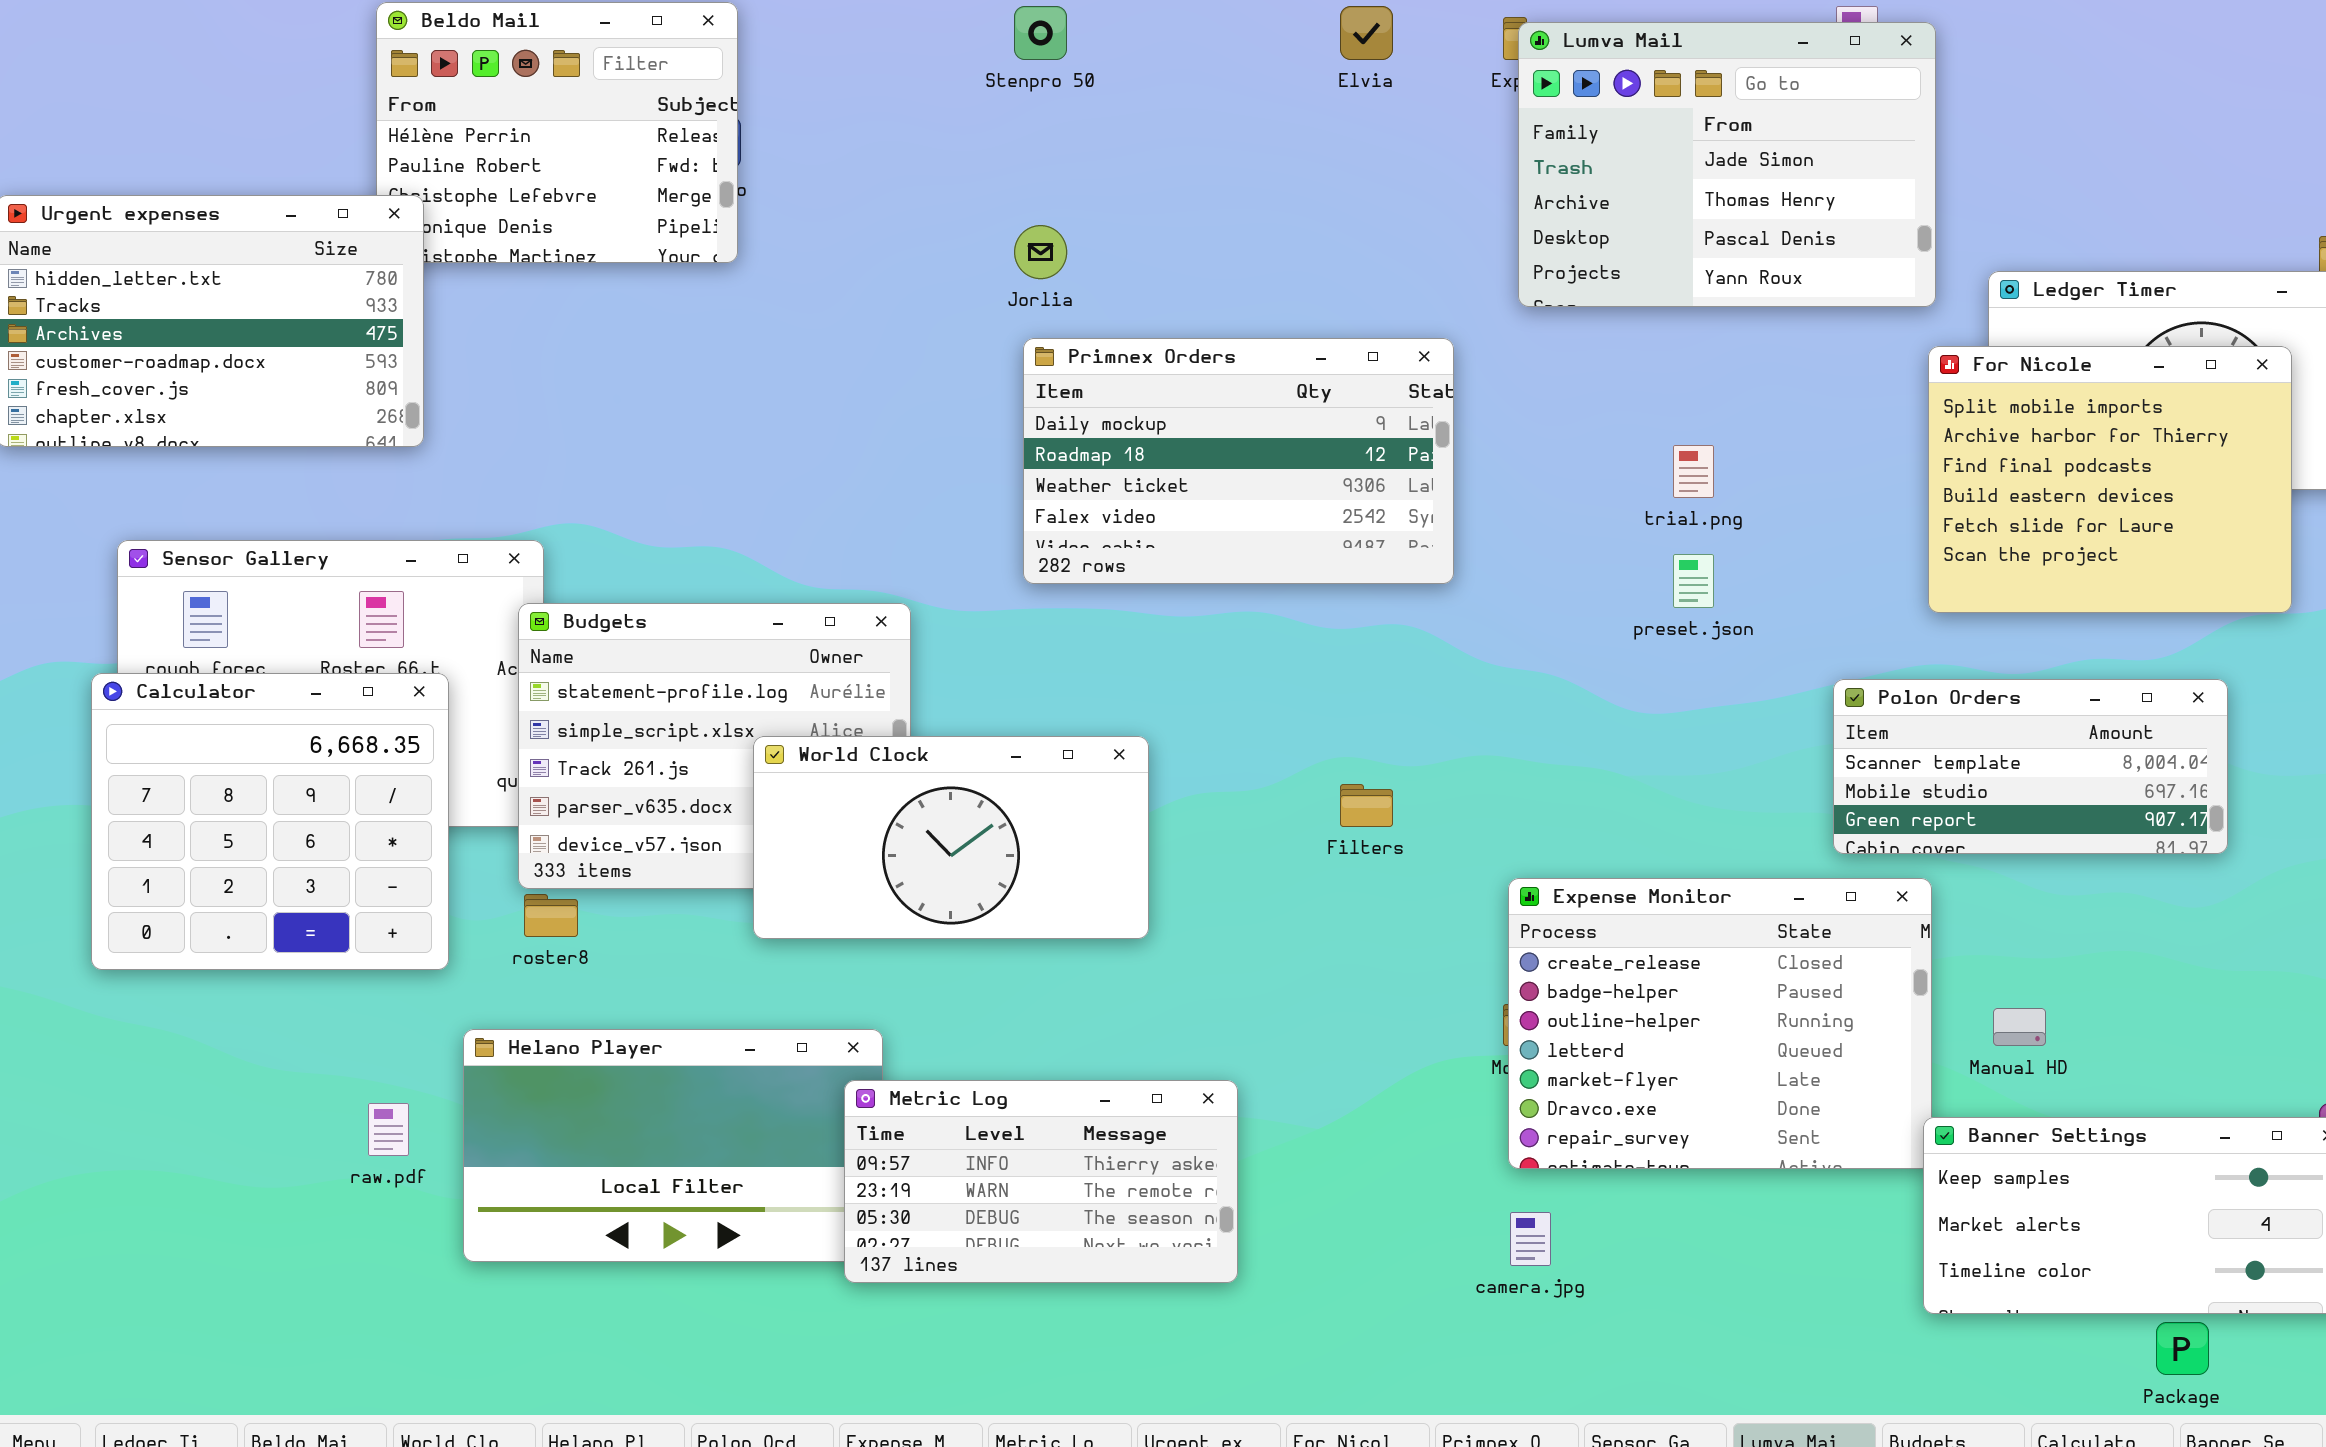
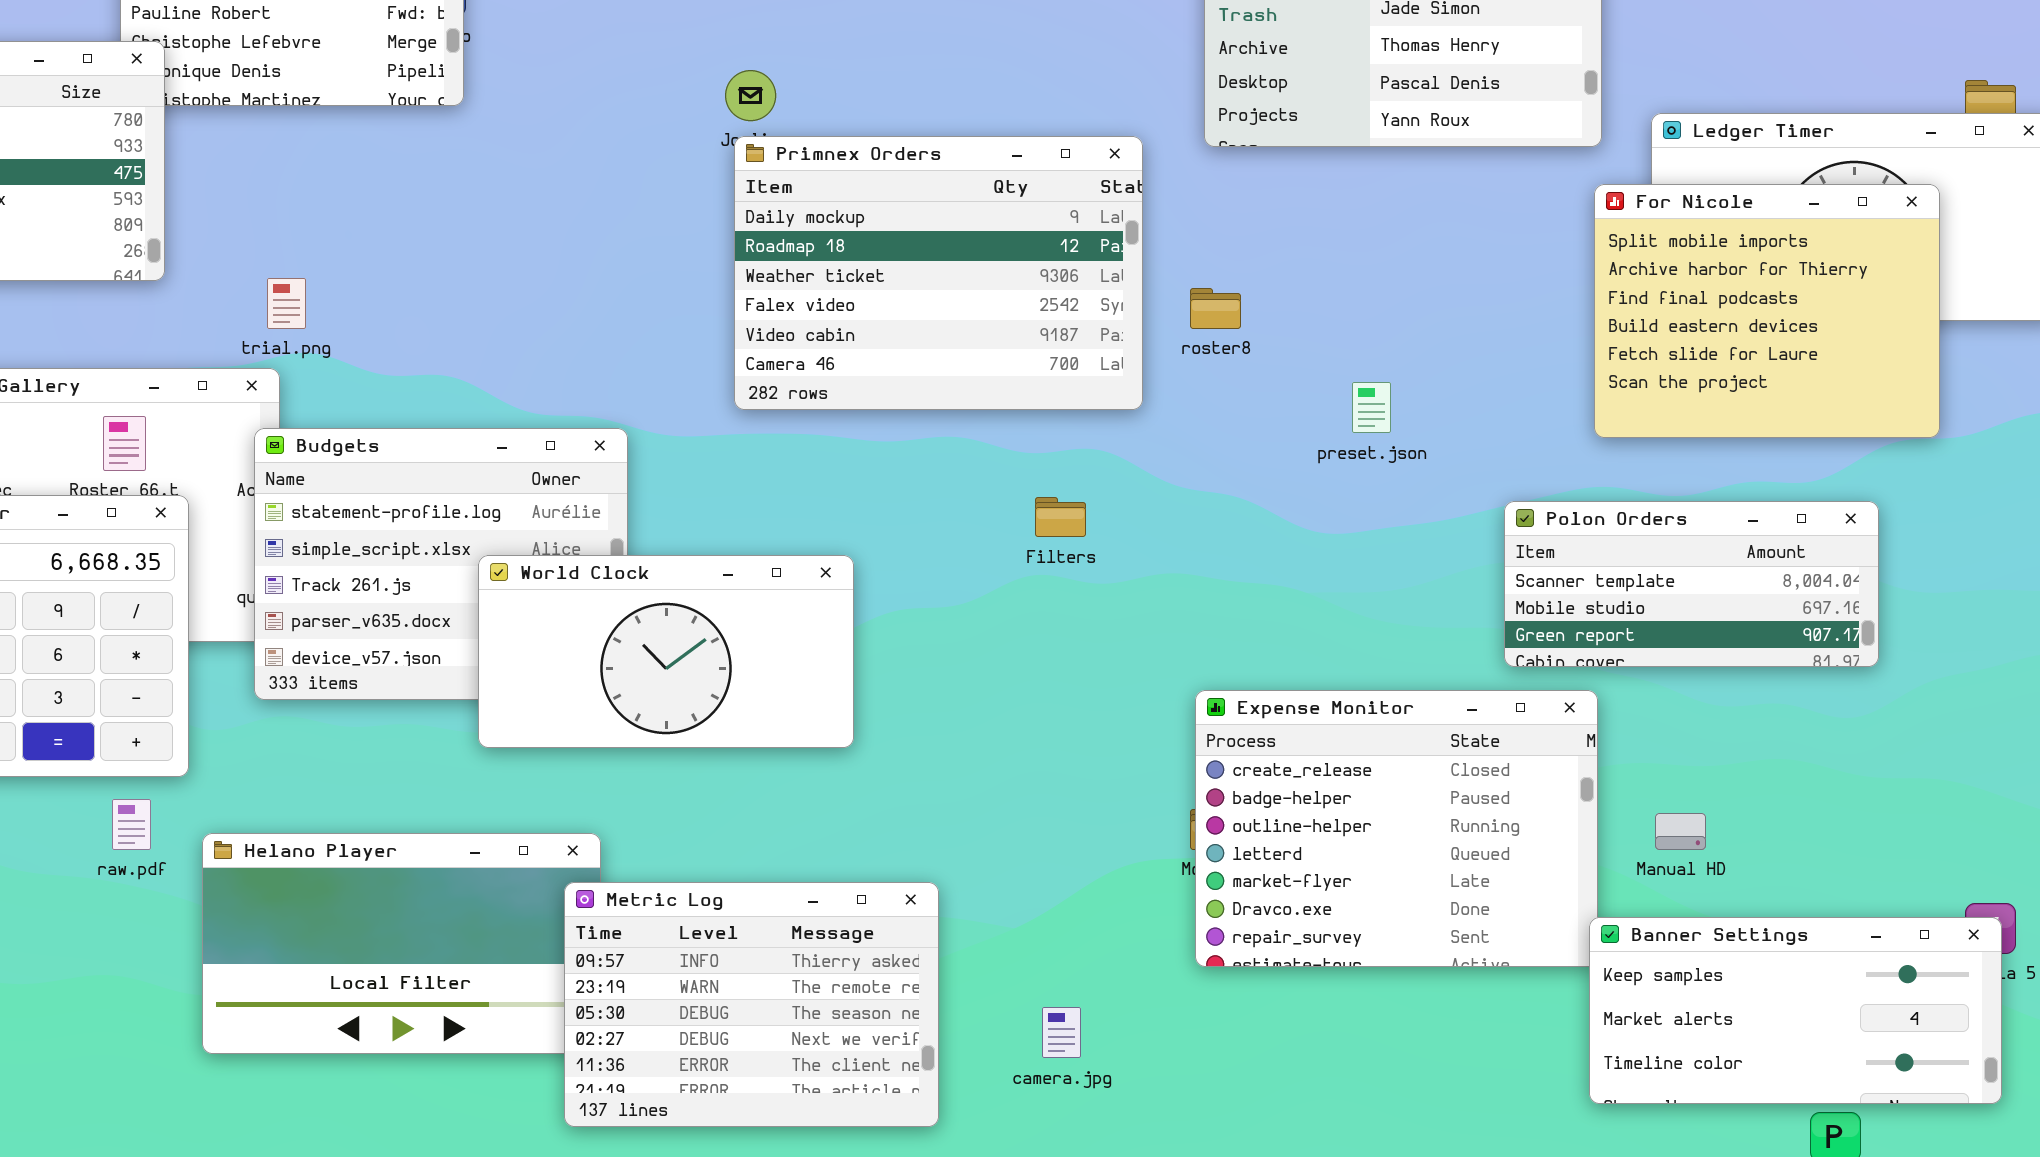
Primnex Orders: [1023,338,1454,584] -> [734,136,1143,410], resized
trial.png: [1673,445,1714,498] -> [267,278,306,329], moved
Filters: [1340,784,1393,827] -> [1035,497,1086,537], moved
roster8: [524,894,578,937] -> [1190,288,1241,329], moved
Metric Log: [844,1080,1238,1283] -> [564,882,939,1127], resized
raw.pdf: [368,1103,409,1156] -> [112,799,151,850], moved
camera.jpg: [1510,1212,1551,1266] -> [1042,1007,1081,1058], moved

